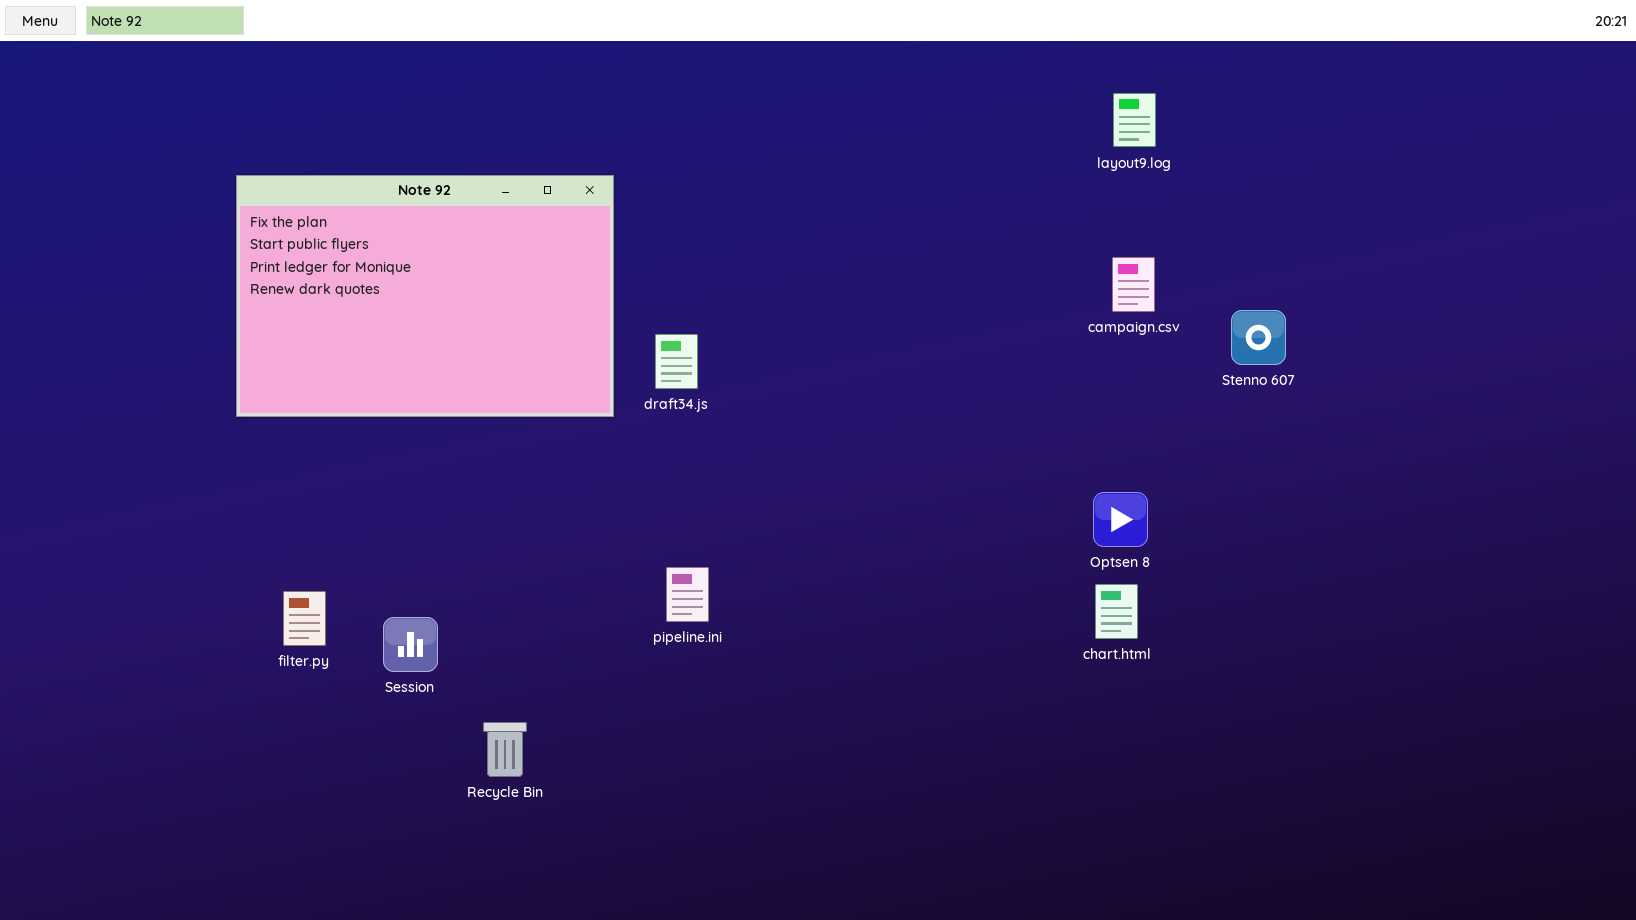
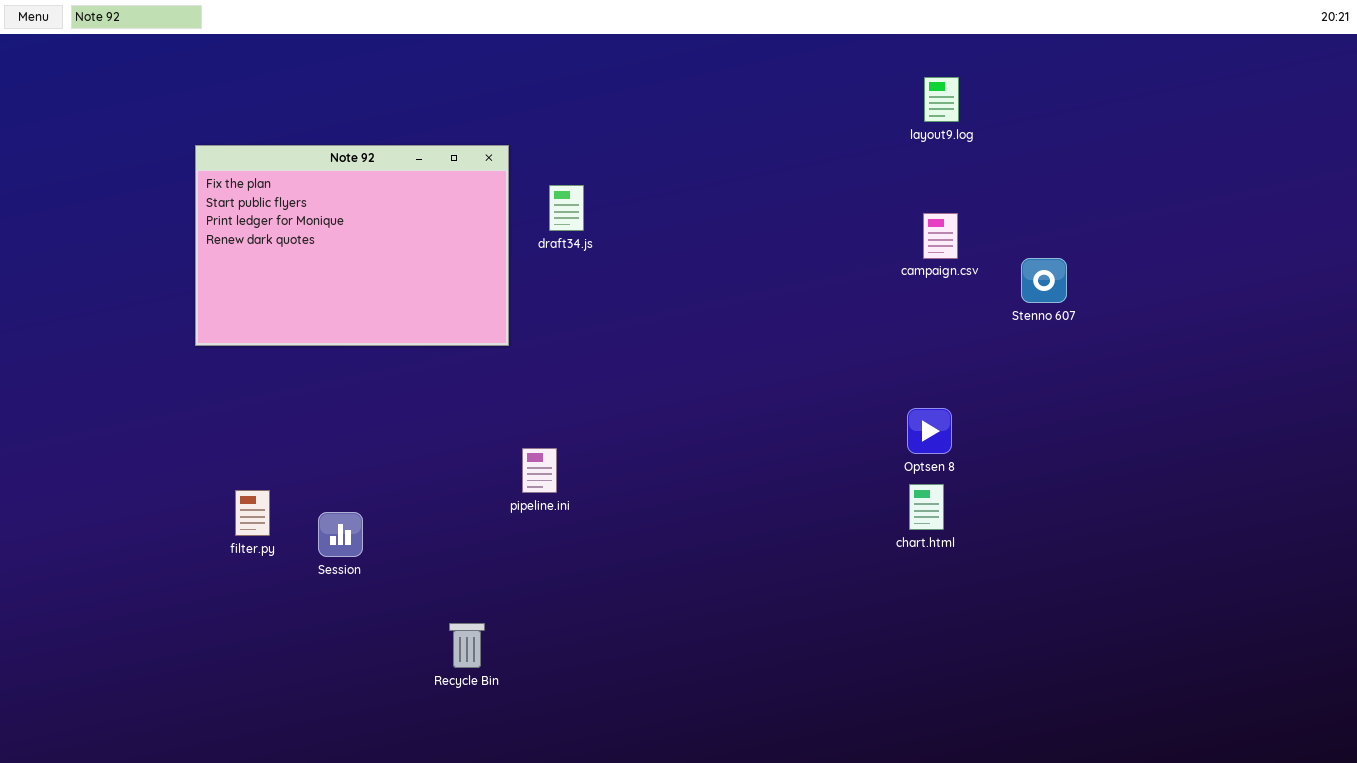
draft34.js: [655,334,698,389] -> [549,185,584,231], moved
pipeline.ini: [666,567,709,622] -> [522,448,557,493], moved
Recycle Bin: [483,722,527,777] -> [449,623,485,668], moved

